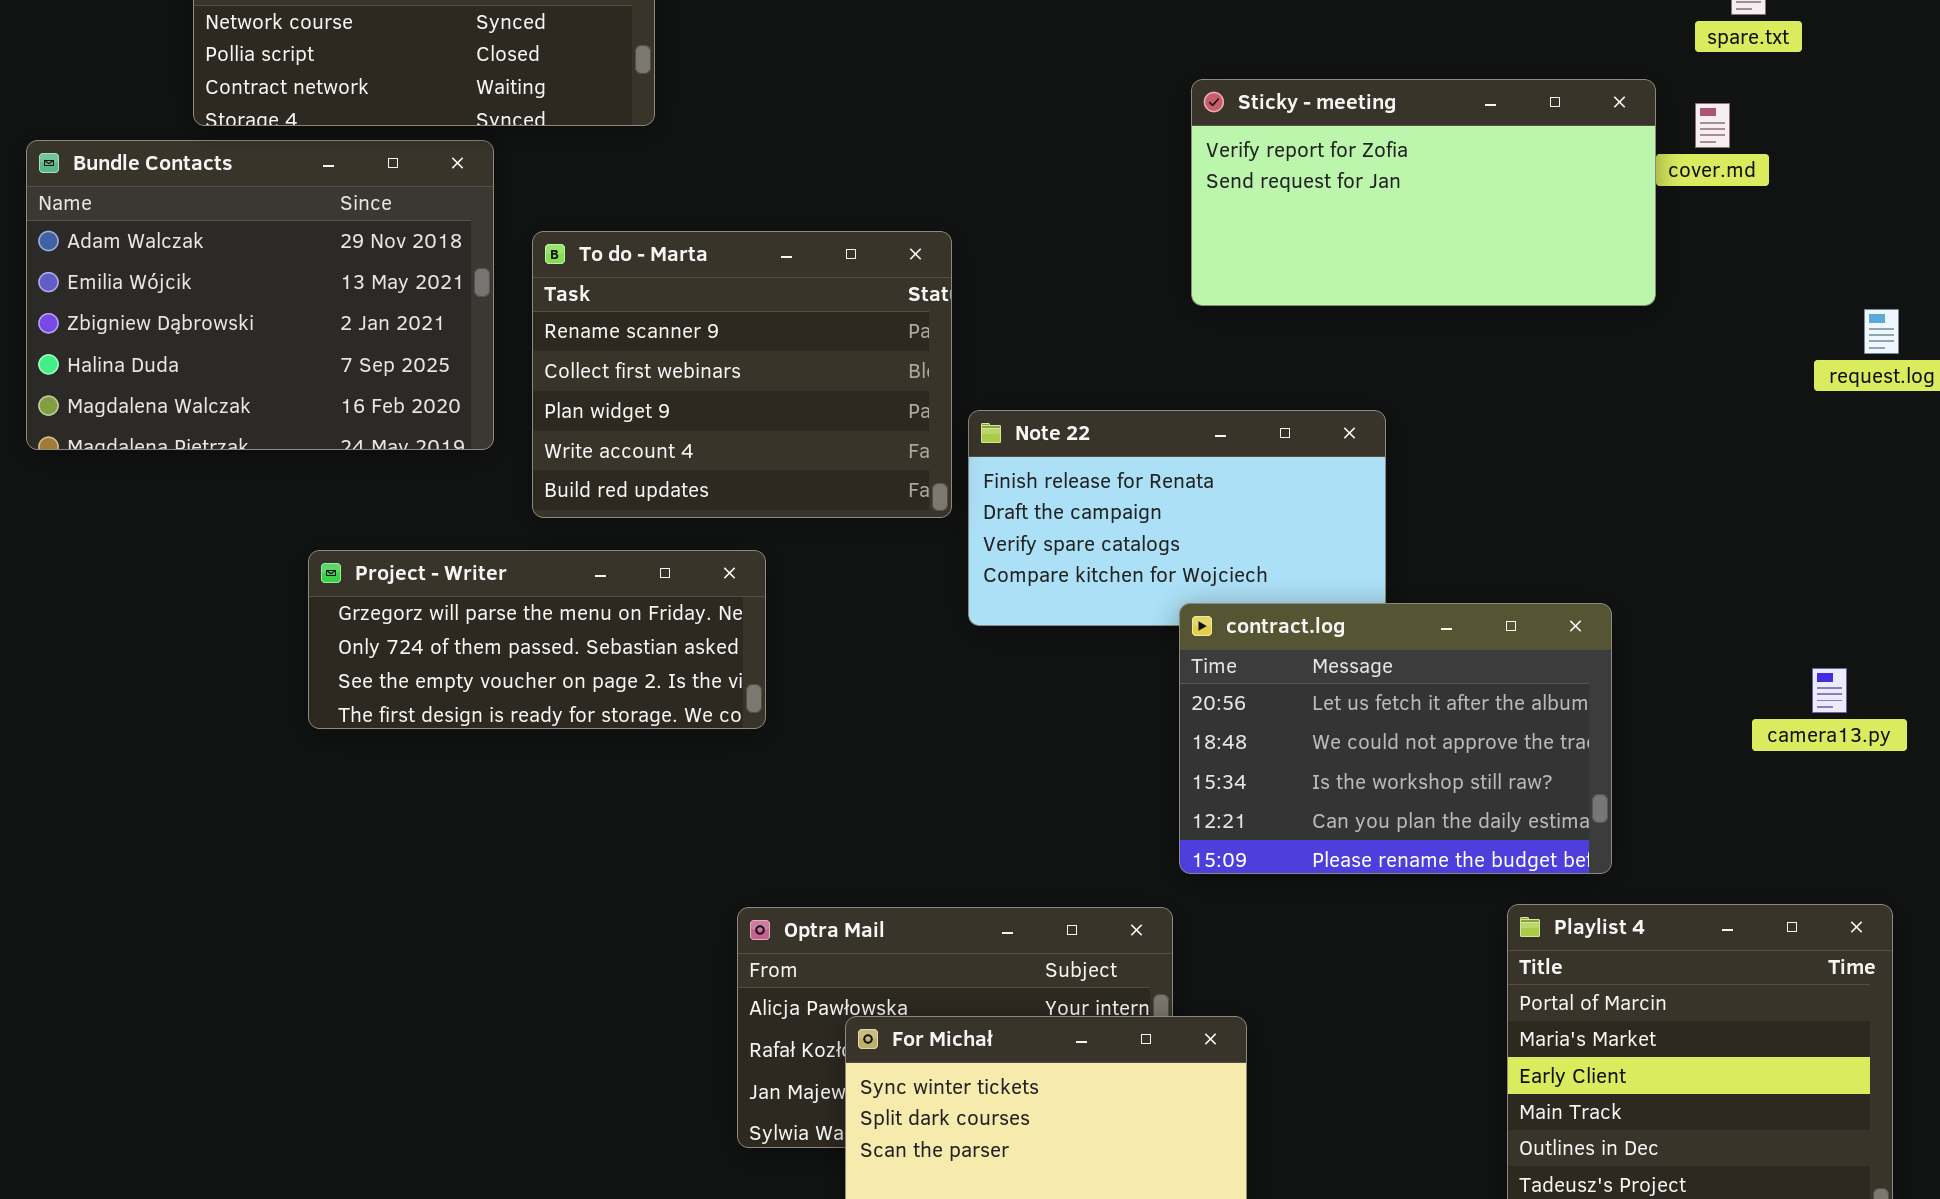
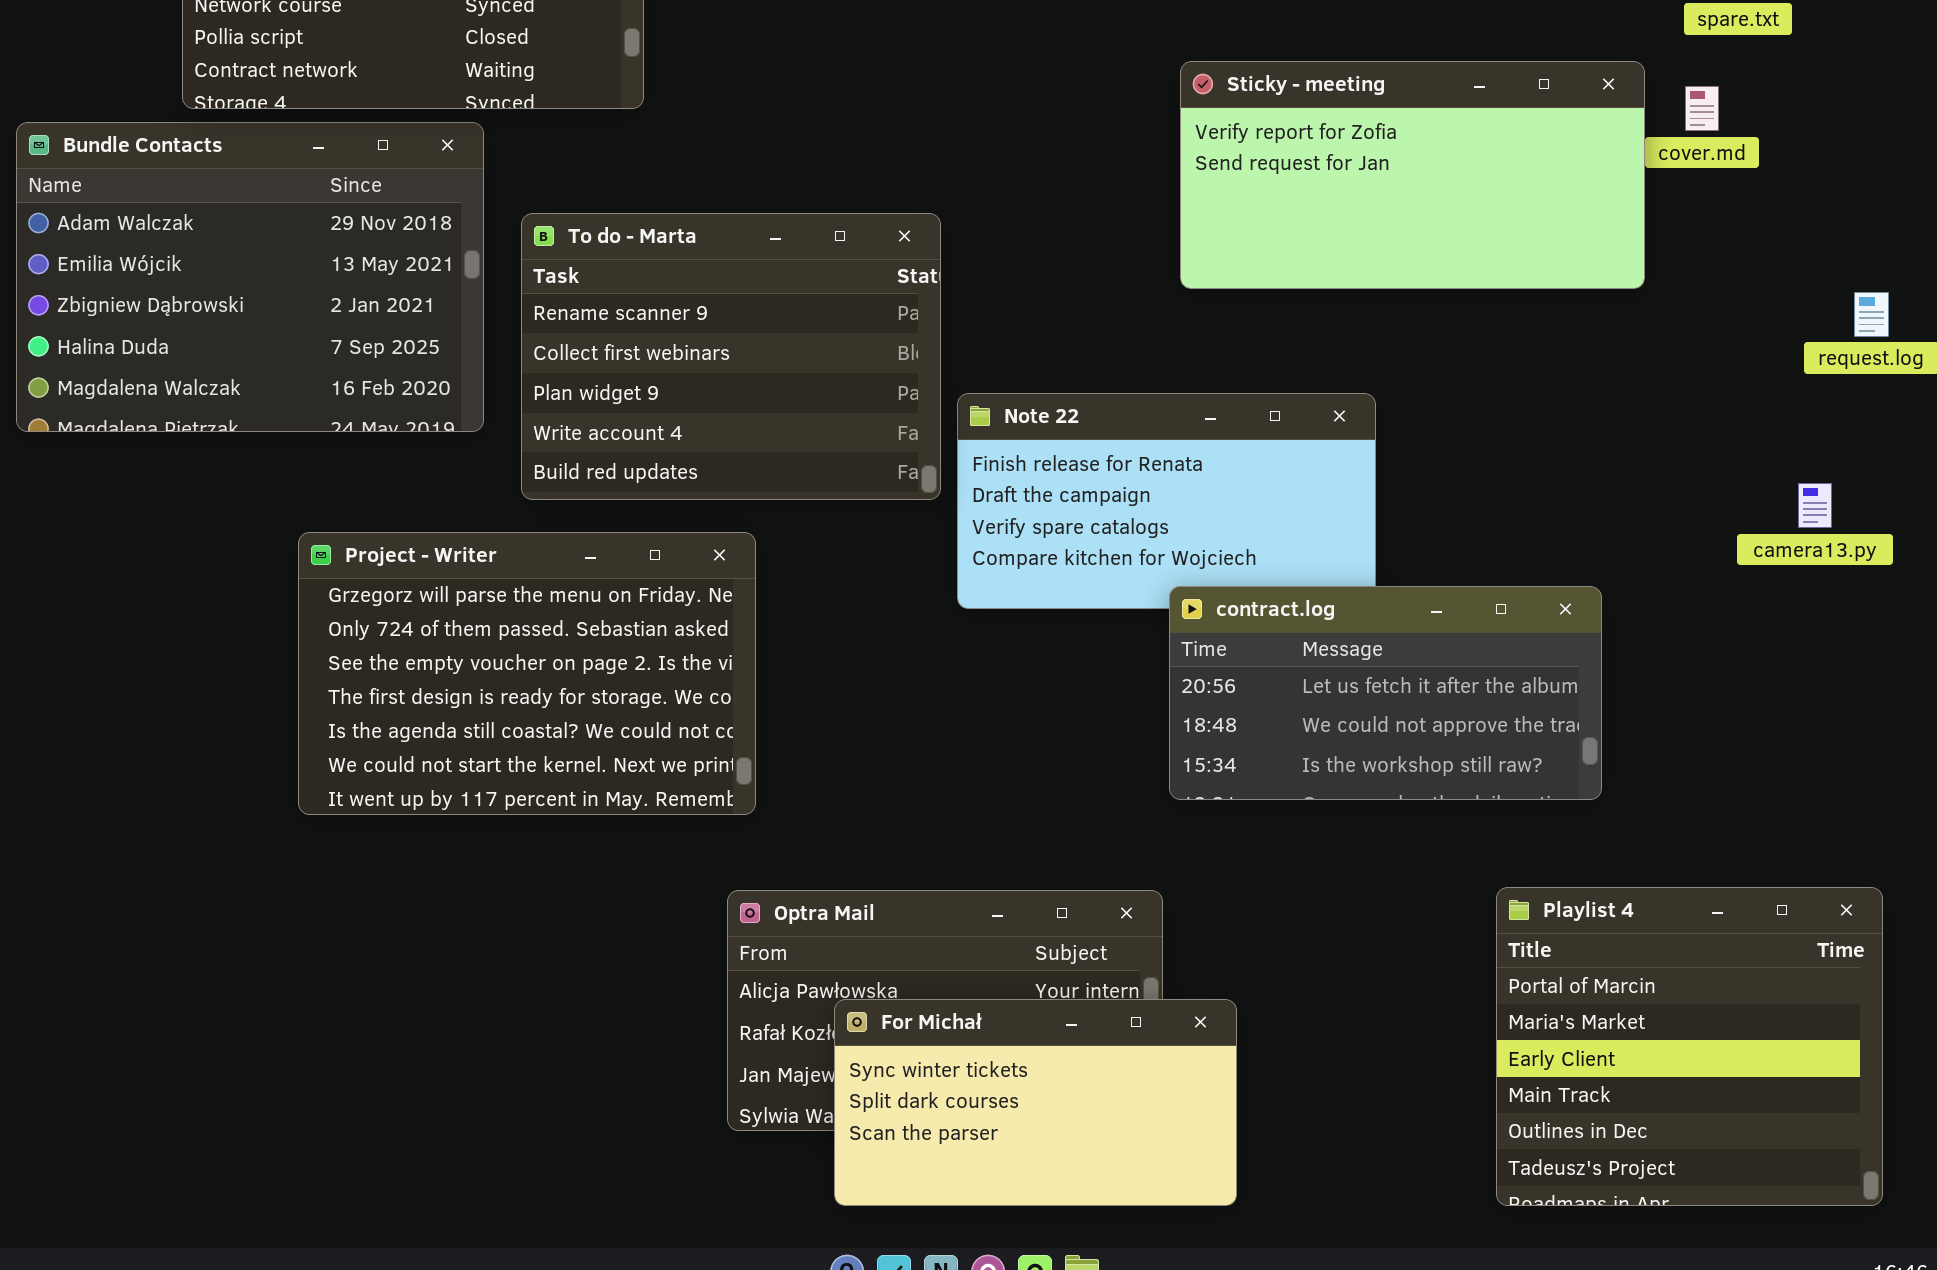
Project - Writer: [308,550,766,729] -> [298,532,756,815], resized
contract.log: [1179,603,1612,874] -> [1169,586,1602,800], resized
camera13.py: [1812,668,1847,713] -> [1798,483,1832,528], moved

